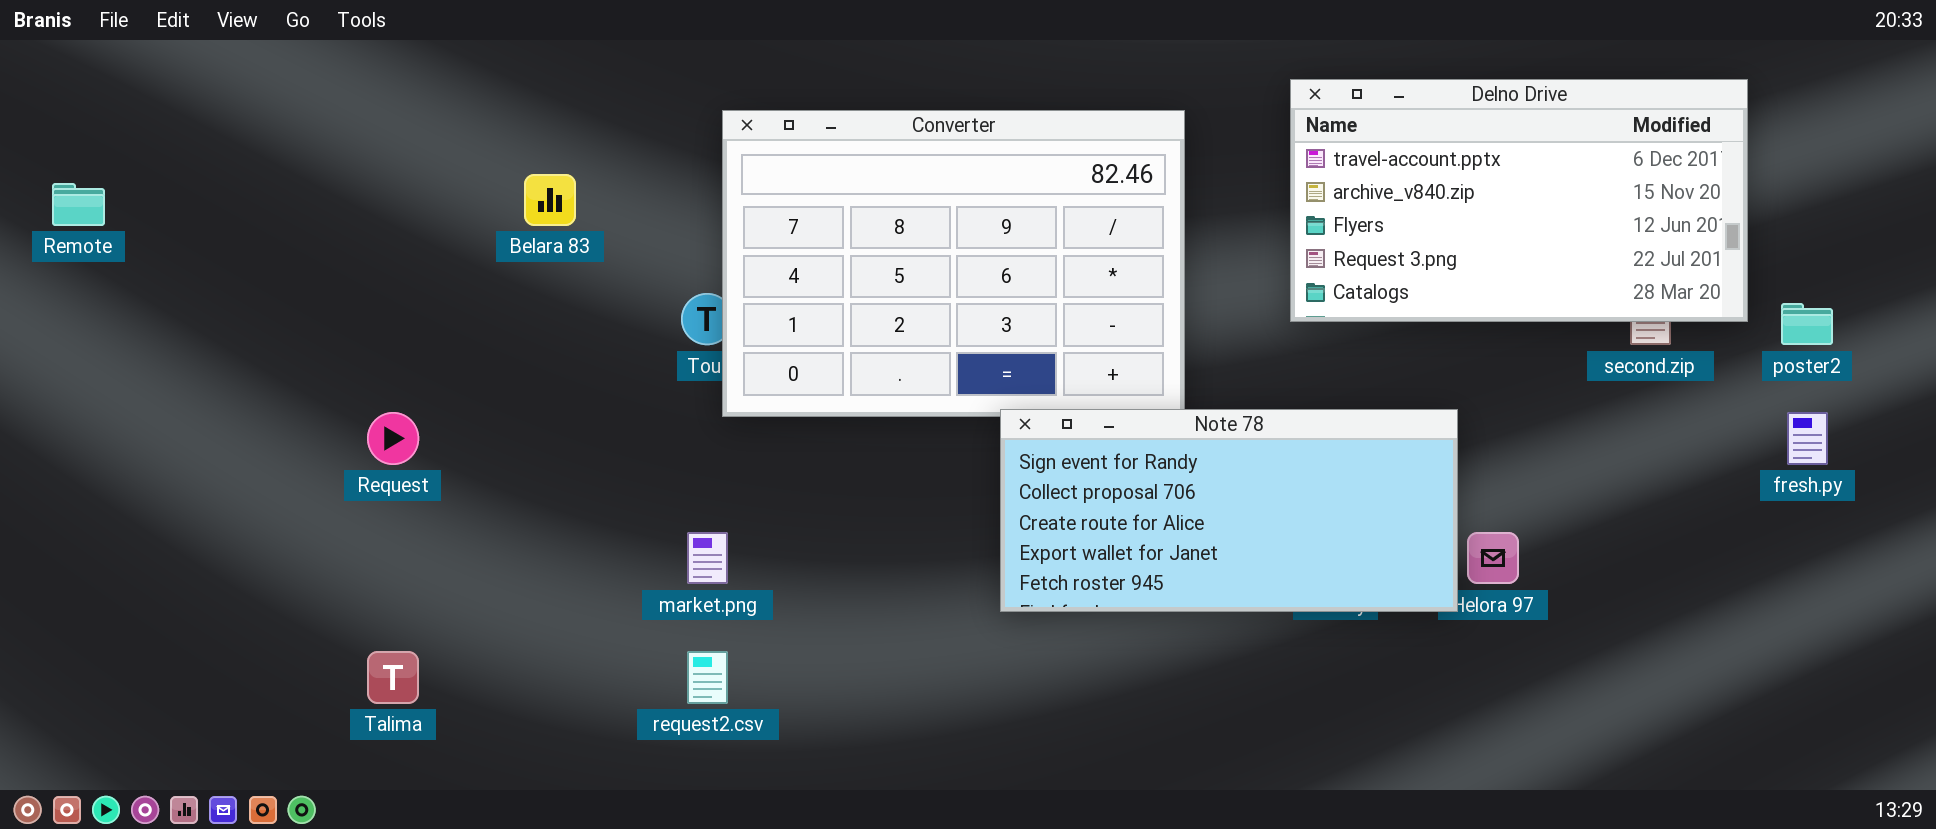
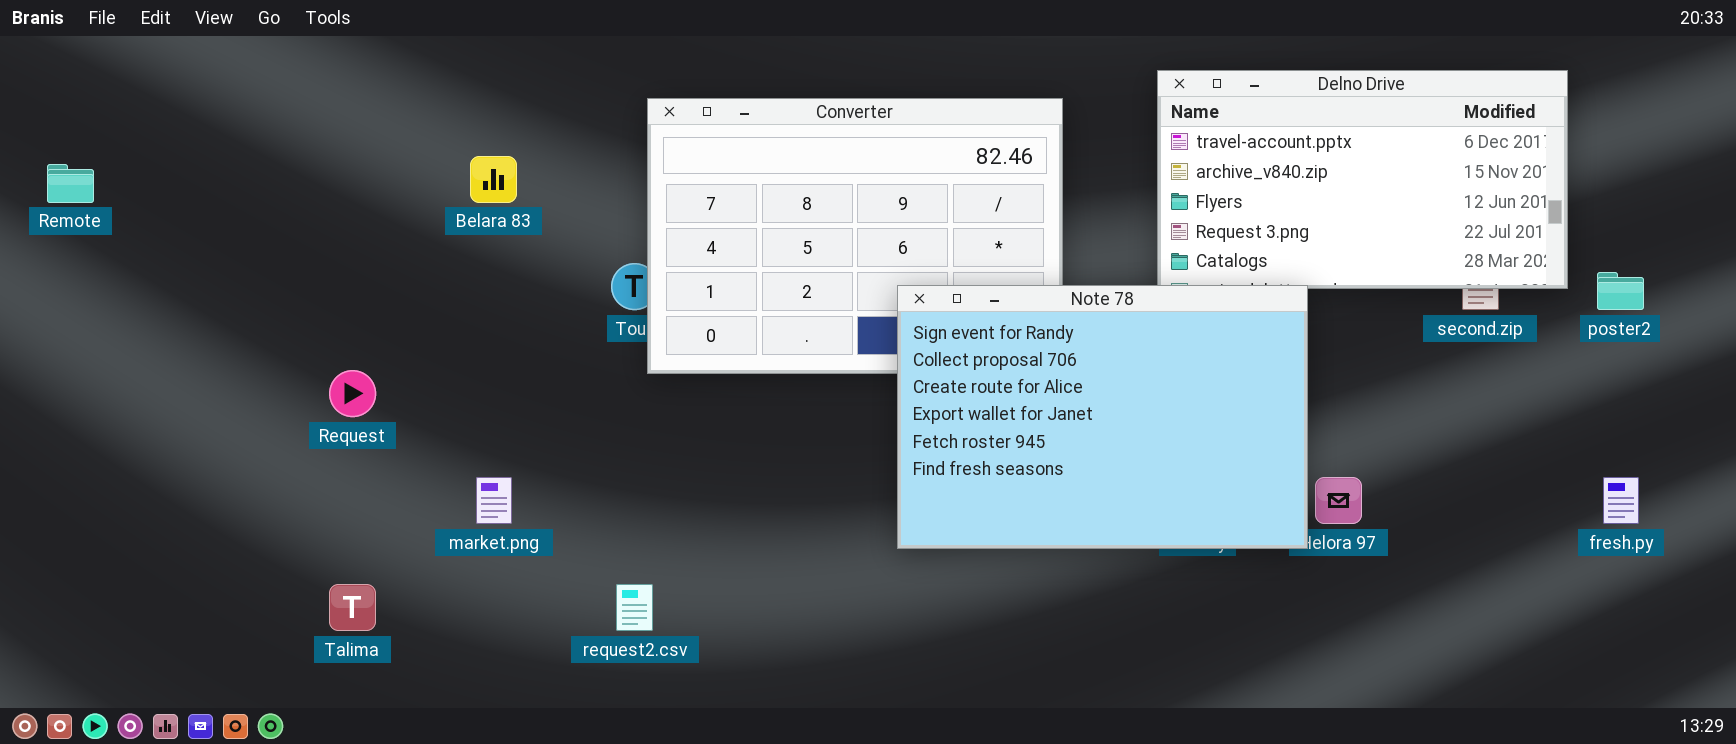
Note 78: [1000,409,1458,612] -> [897,285,1308,549], resized
fresh.py: [1787,412,1828,465] -> [1603,477,1639,524], moved
market.png: [687,532,728,584] -> [476,477,512,524], moved

